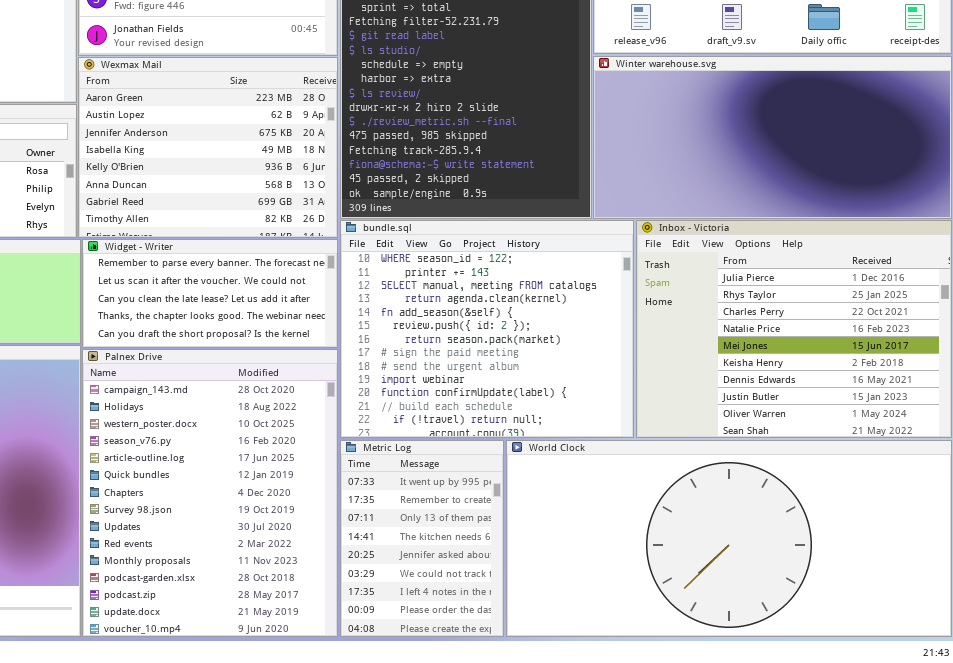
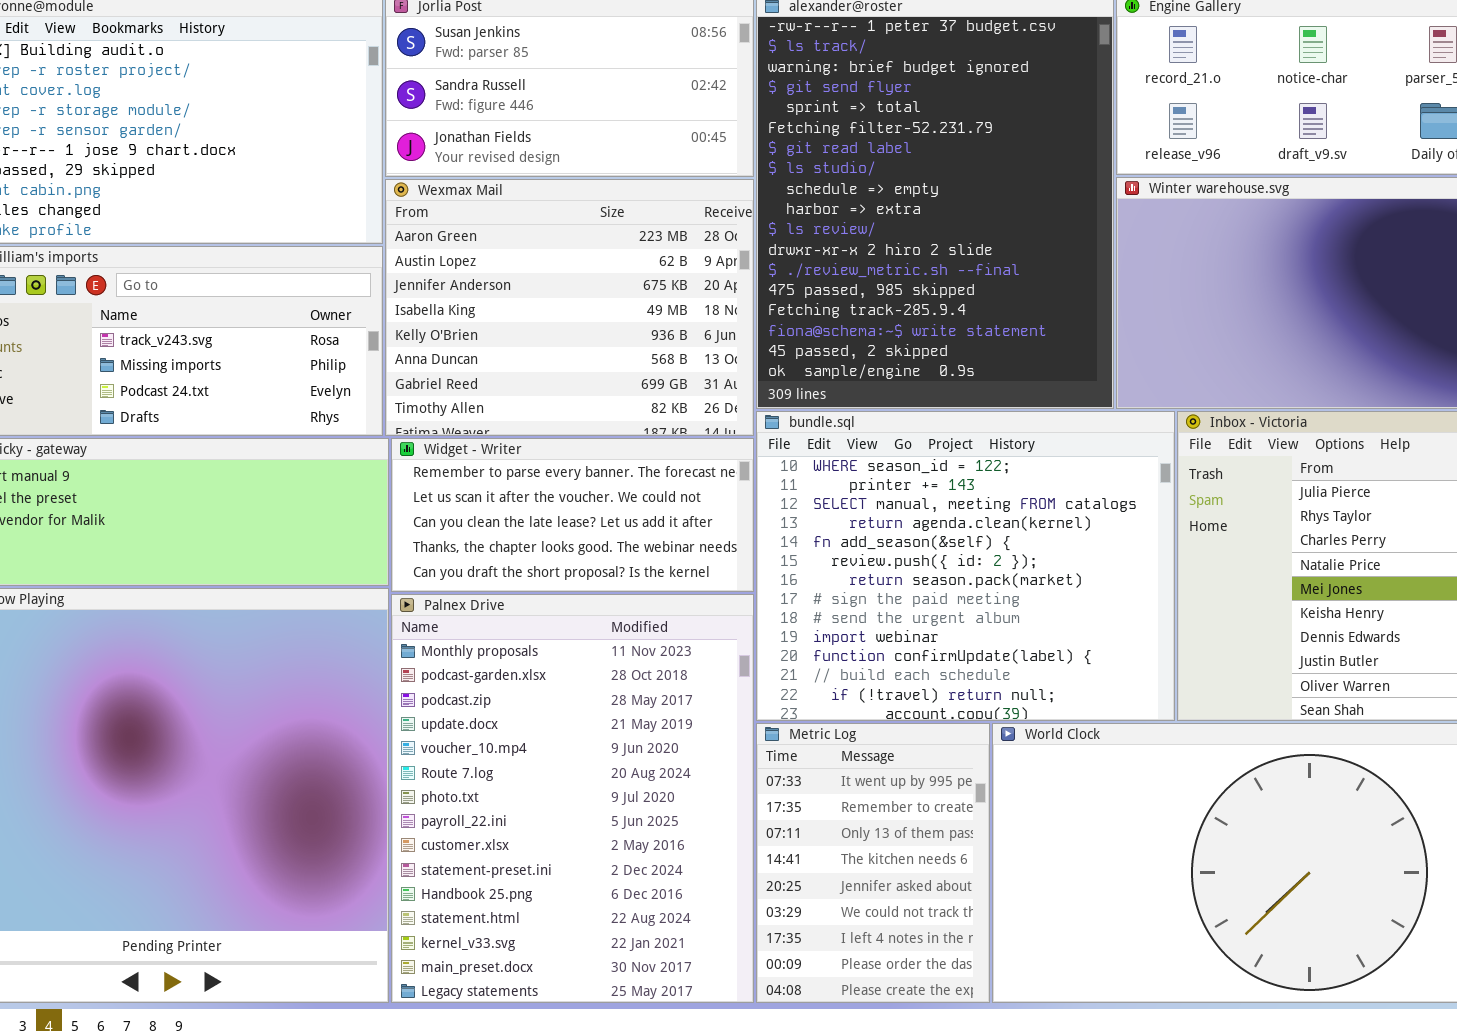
Palnex Drive: [82,349,338,637] -> [391,594,754,1003], scrolled down 10 rows

